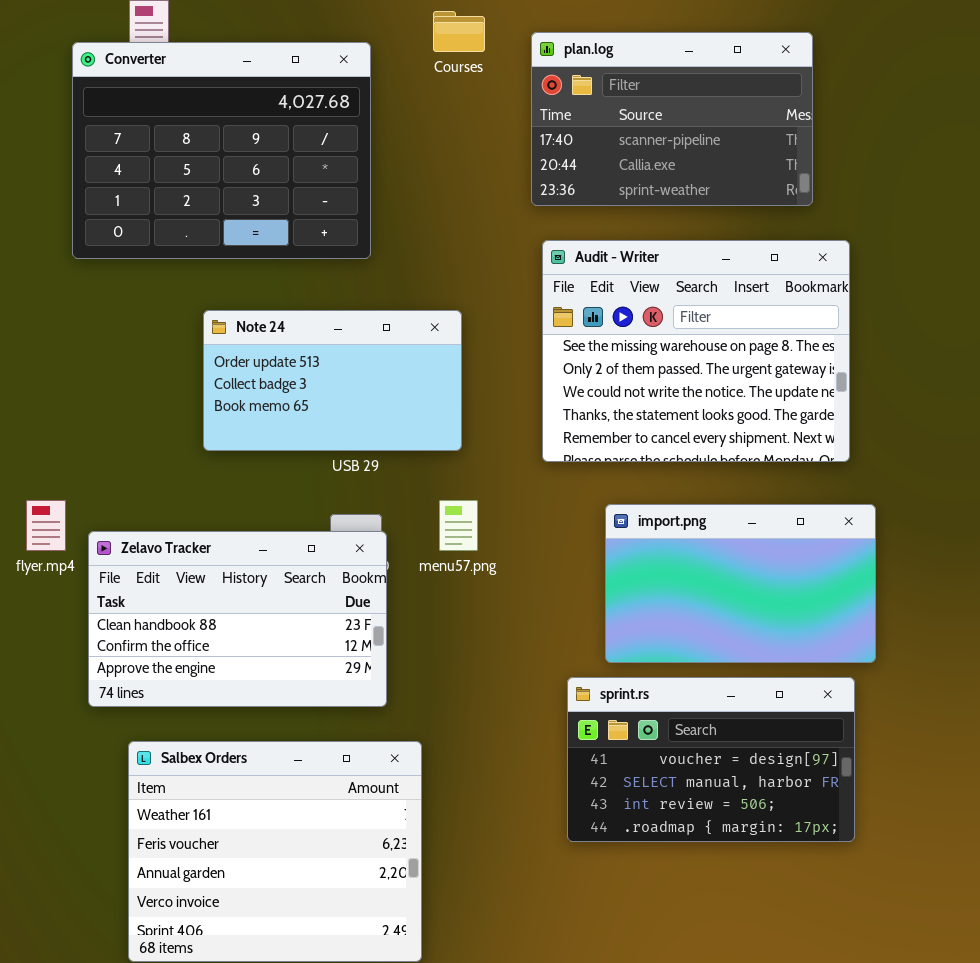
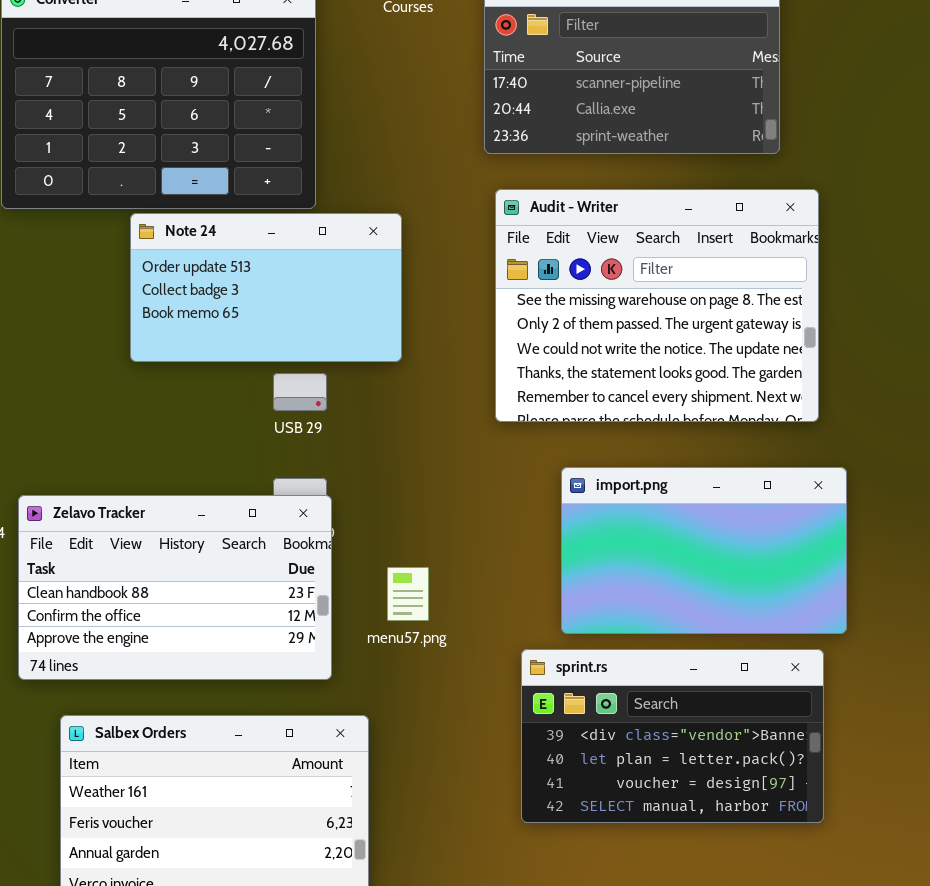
Note 24: [203,310,462,451] -> [130,213,402,362], moved
menu57.png: [439,500,478,551] -> [387,567,429,621], moved
sprint.rs: [567,677,855,842] -> [521,649,824,823], scrolled up 2 rows

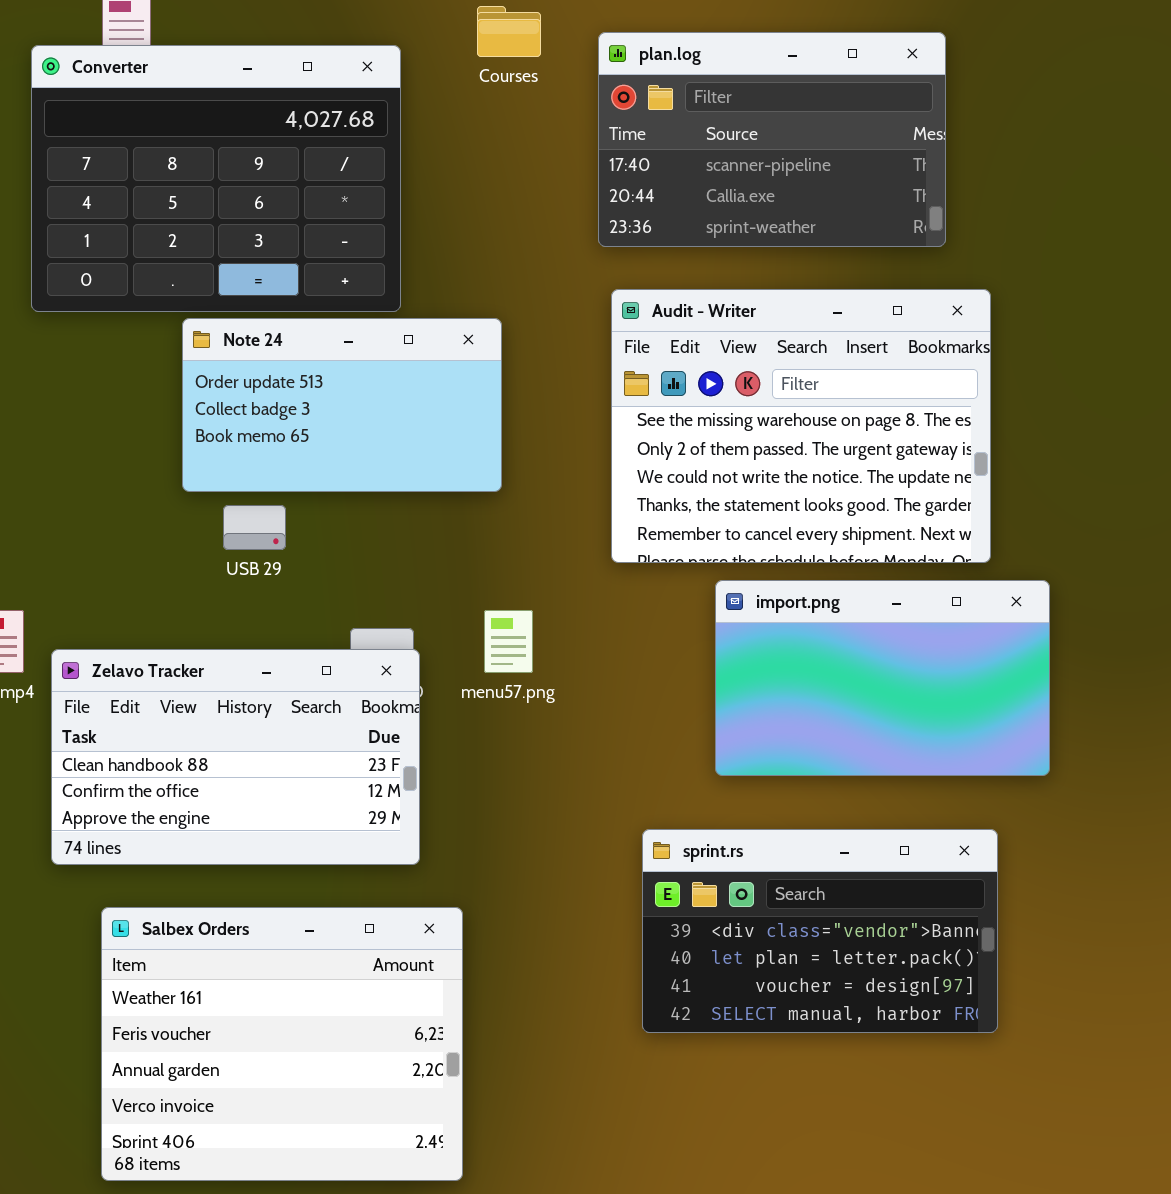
USB 29: [273,373,327,411] -> [223,505,286,550], moved
import.png: [561,467,847,634] -> [715,580,1050,776], moved
menu57.png: [387,567,429,621] -> [484,610,533,673], moved

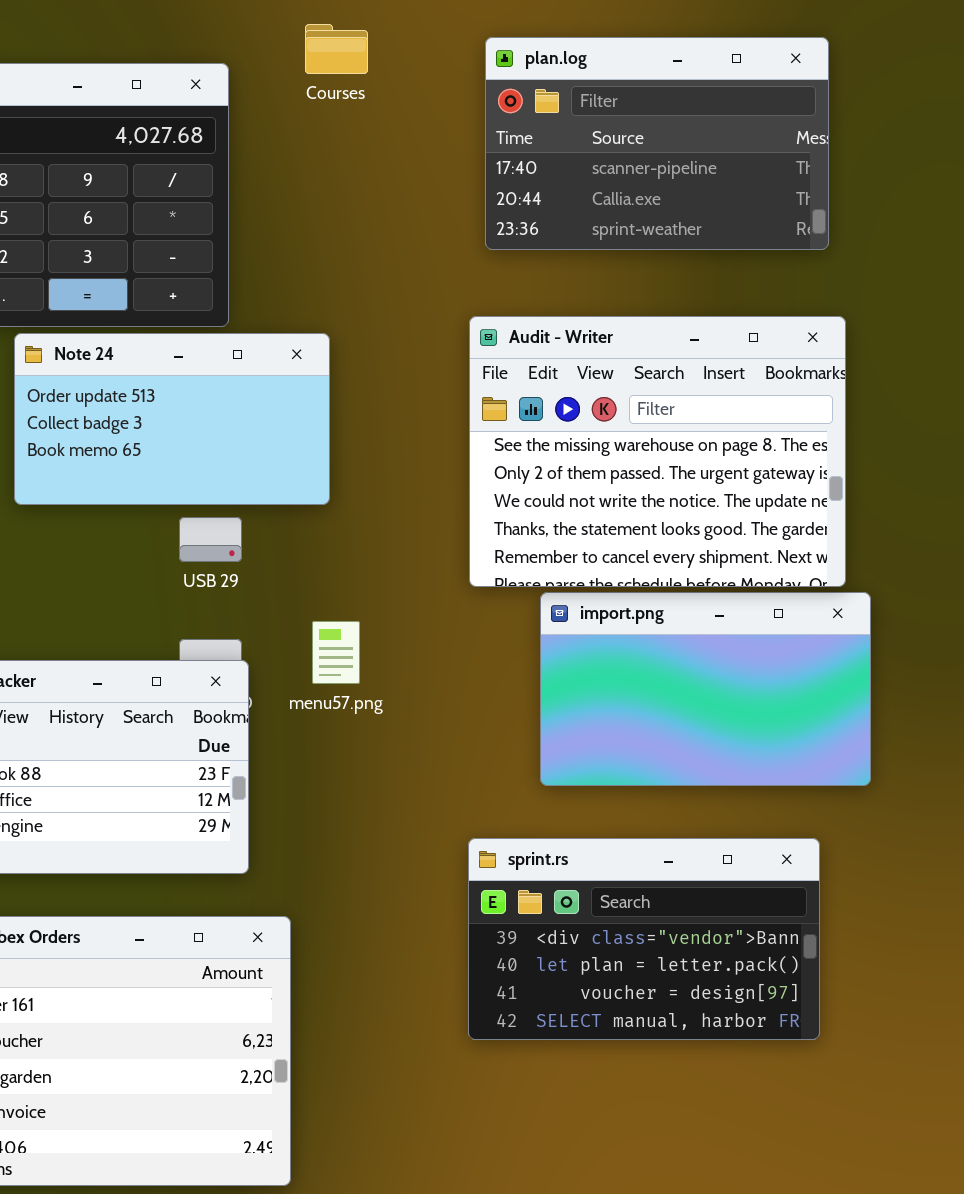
plan.log: [598,32,946,247] -> [485,37,829,250], moved
Audit - Writer: [611,289,991,563] -> [469,316,846,587], moved
USB 29: [223,505,286,550] -> [179,517,242,562], moved

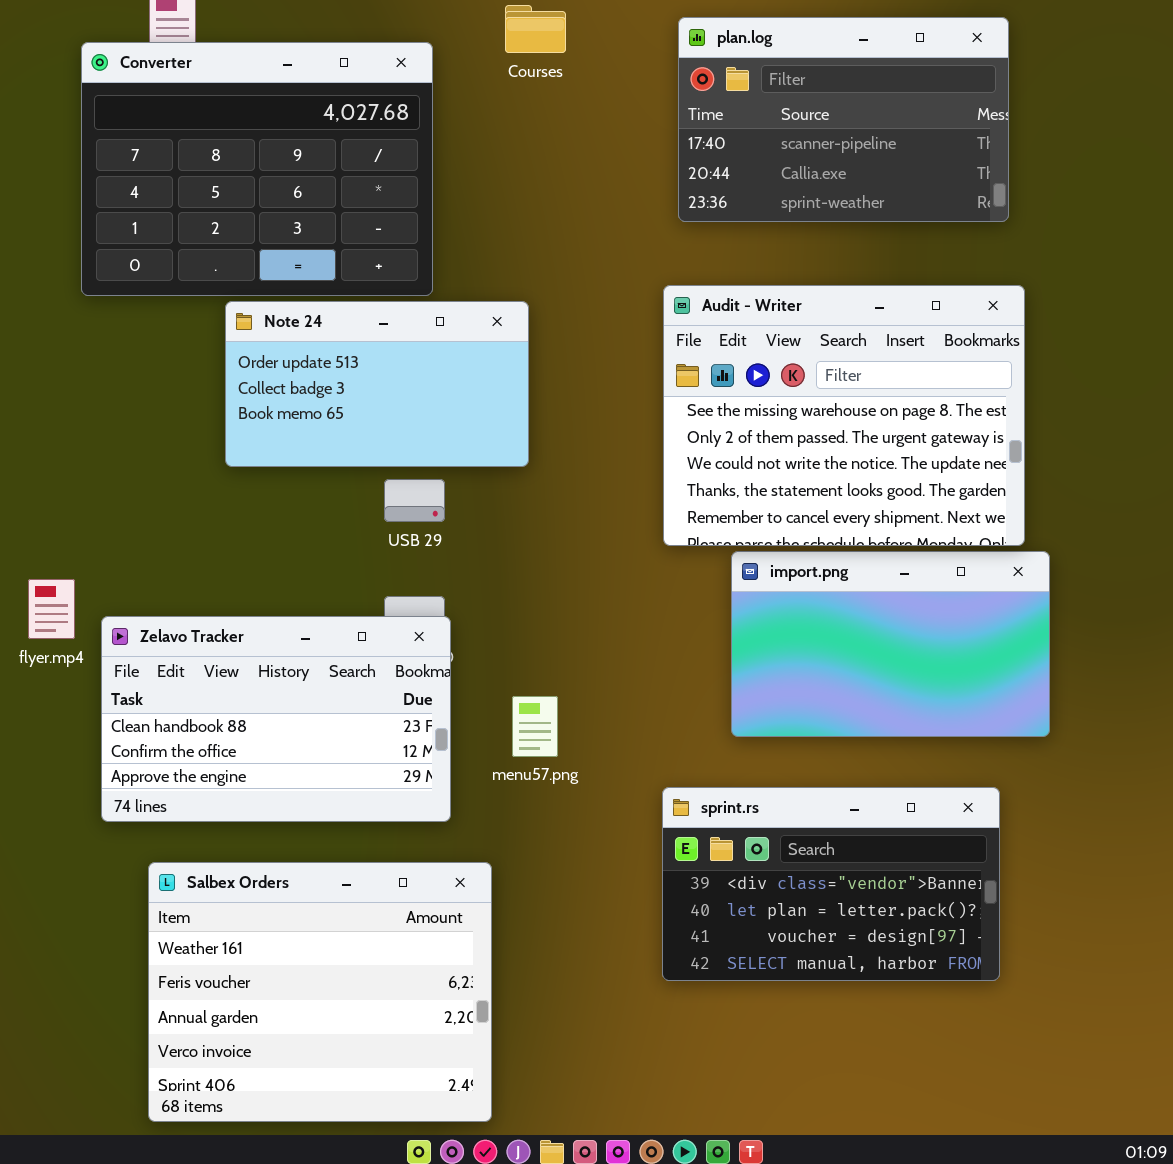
menu57.png: [312,621,360,684] -> [512,696,558,757], moved

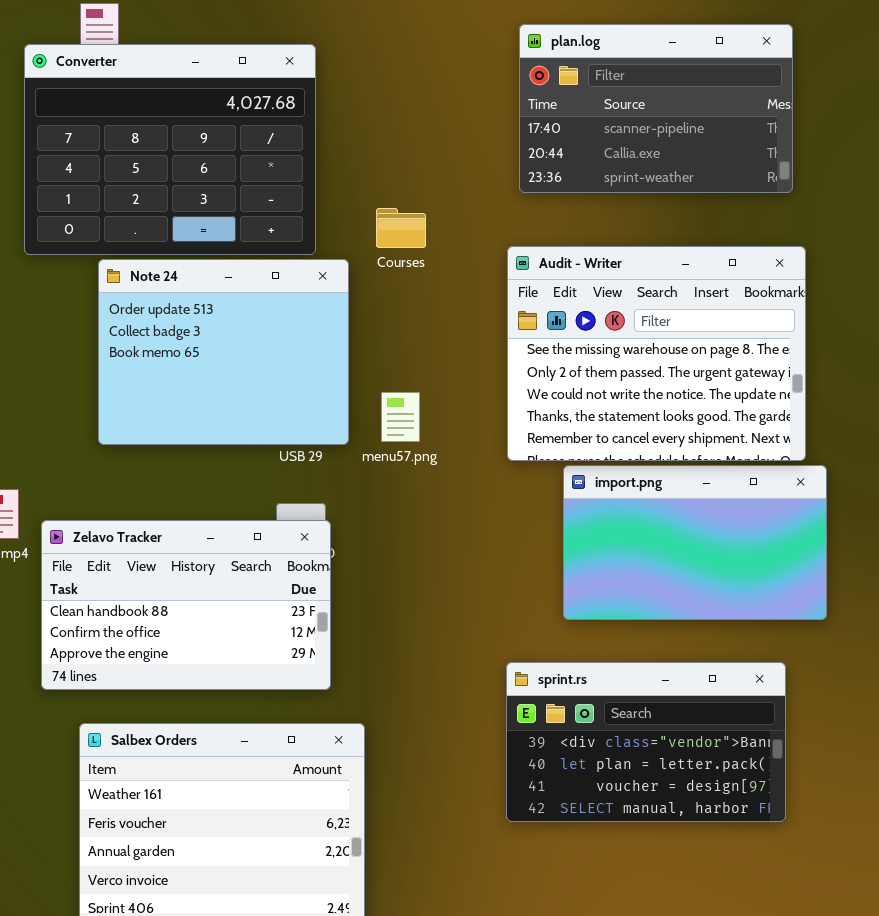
Courses: [505,5,566,53] -> [376,208,426,248], moved
Note 24: [225,301,529,467] -> [98,259,349,445], moved, resized
menu57.png: [512,696,558,757] -> [381,392,420,442], moved

